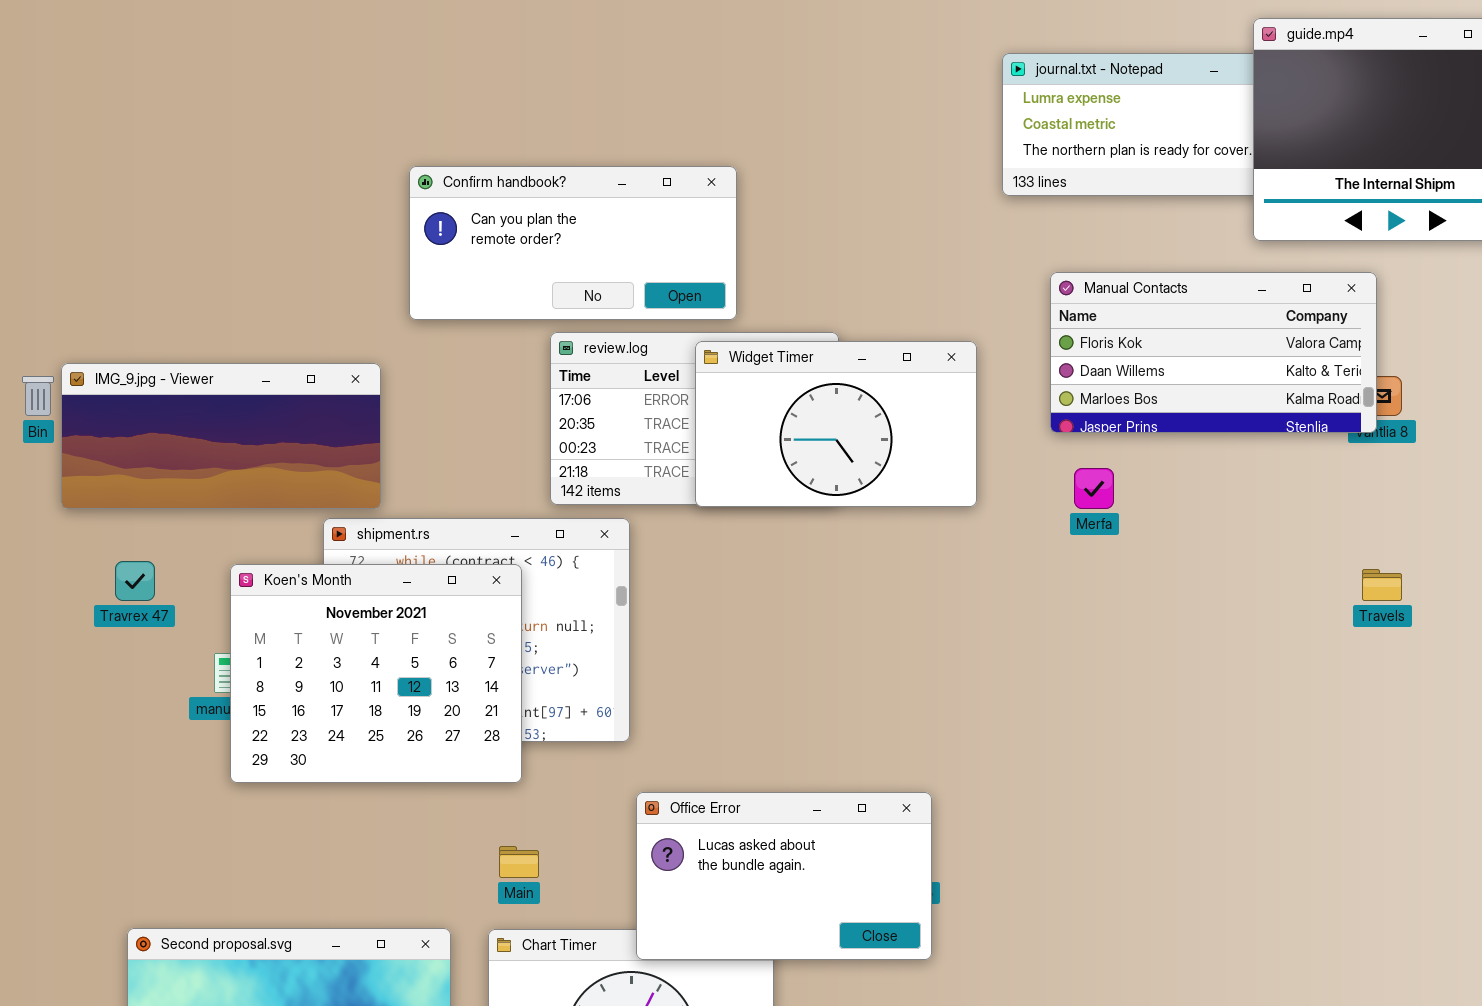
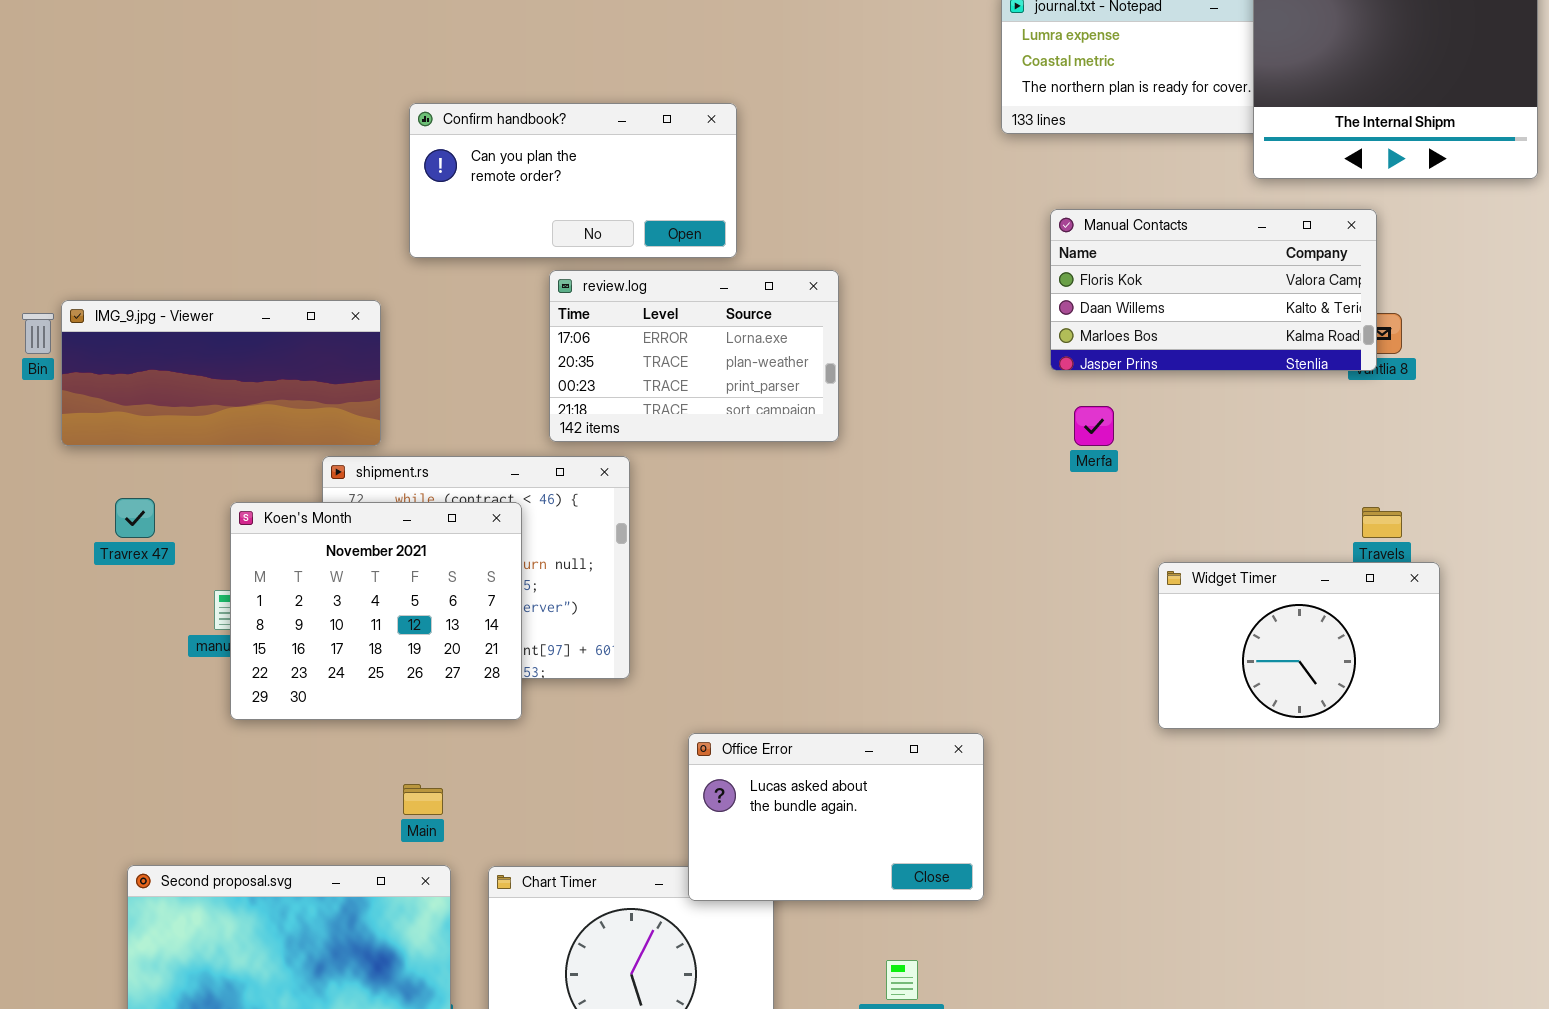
Widget Timer: [695,341,977,507] -> [1158,562,1440,729], moved
Office Error: [636,792,932,960] -> [688,733,984,901], moved
Main: [499,846,539,878] -> [403,784,443,815], moved

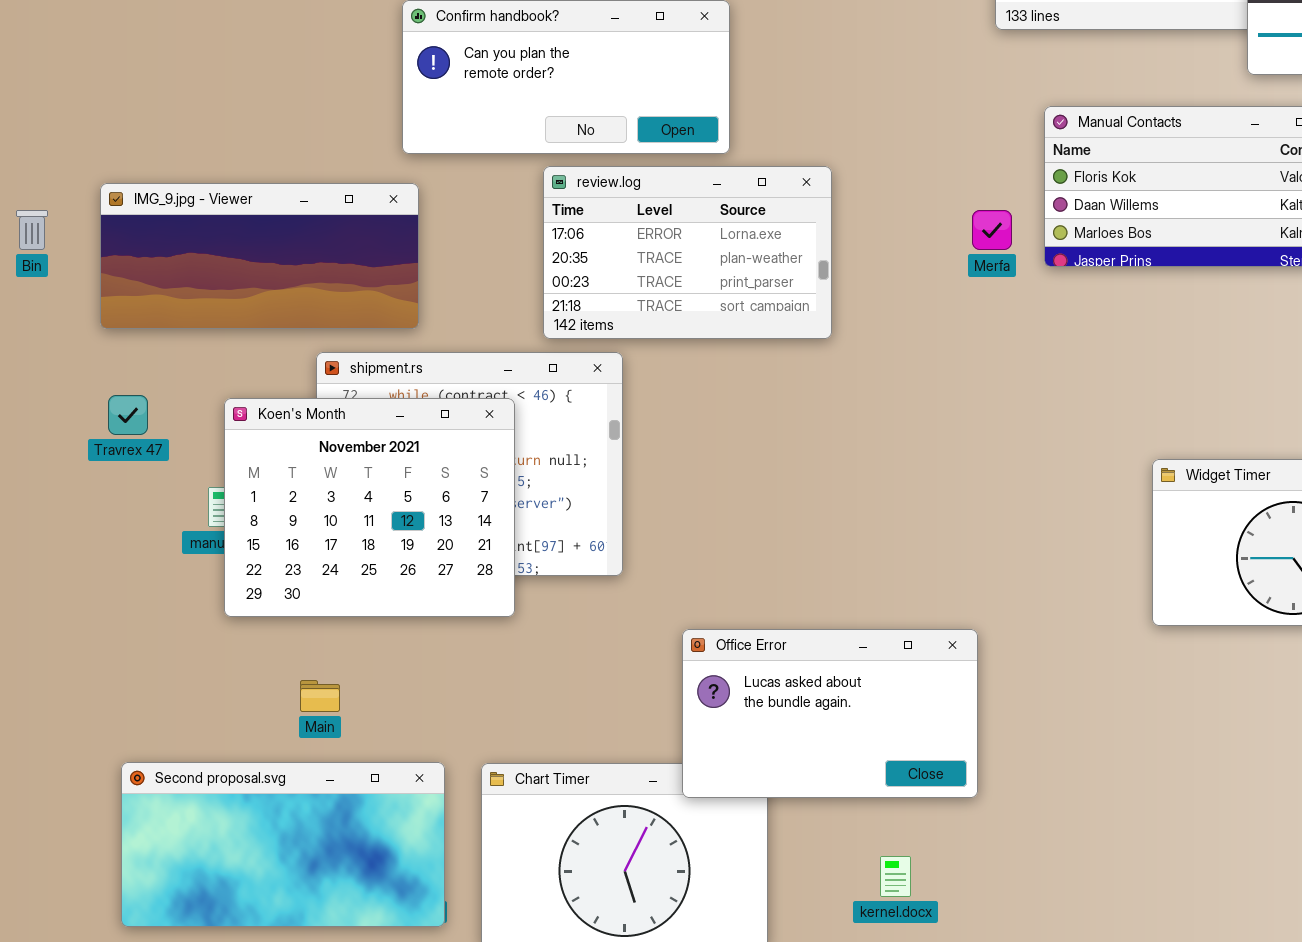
IMG_9.jpg - Viewer: [61,300,381,446] -> [100,183,419,329], moved
Merfa: [1074,406,1114,446] -> [972,210,1012,250], moved
Main: [403,784,443,815] -> [300,680,340,712], moved

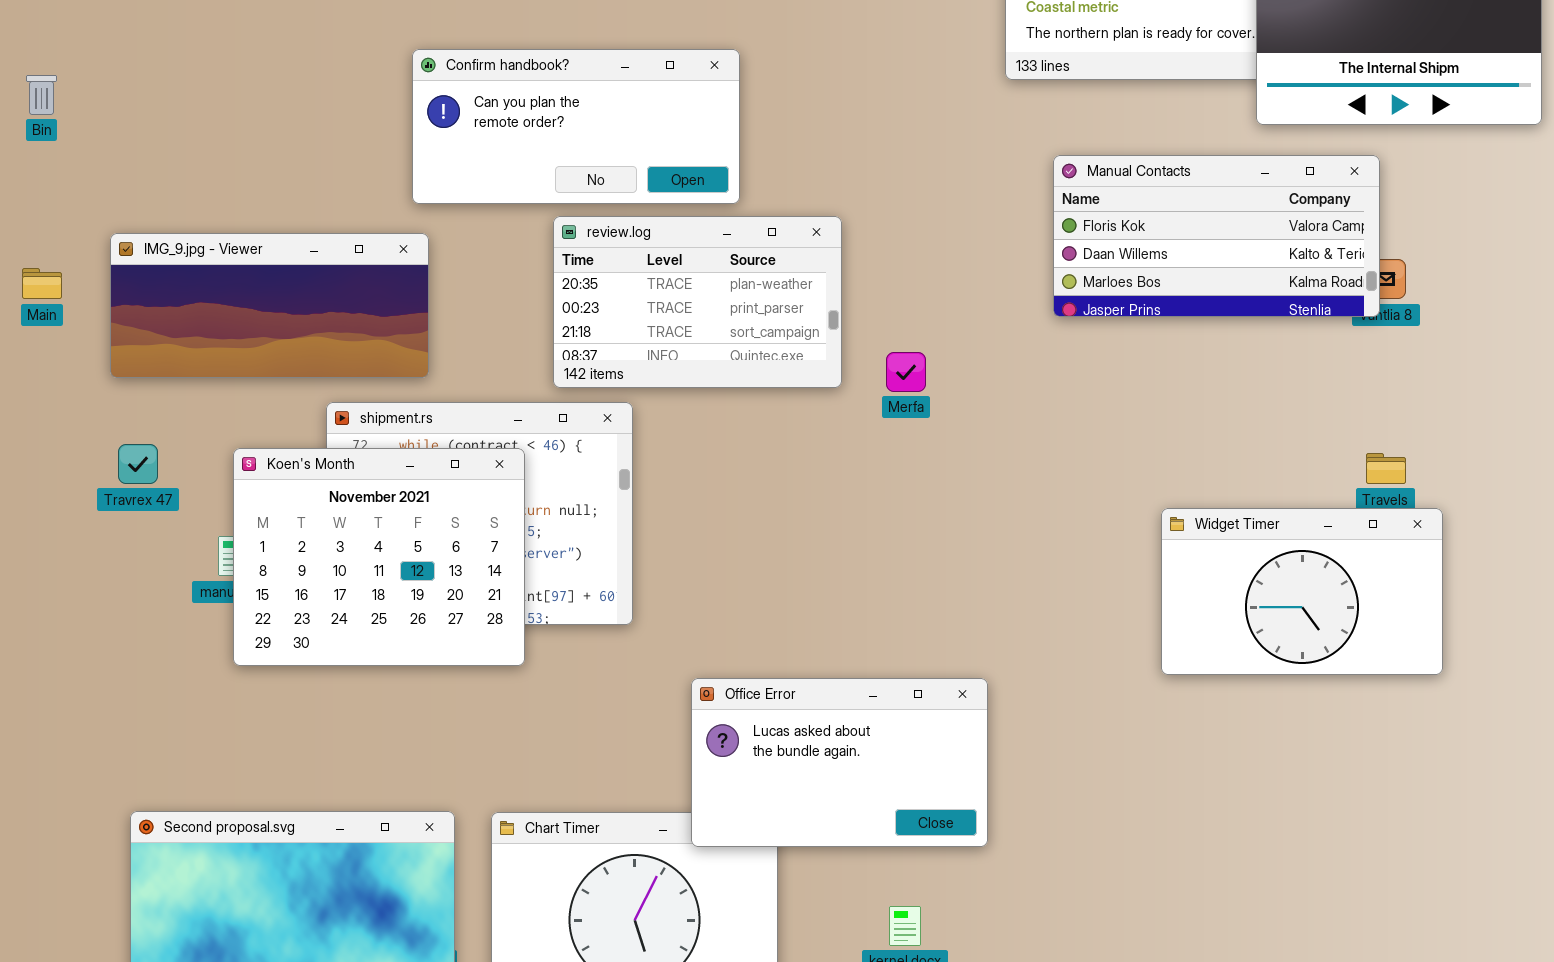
review.log: [543,166,832,339] -> [553,216,842,388], scrolled down 1 row
Bin: [16,210,48,250] -> [26,75,57,115], moved
Merfa: [972,210,1012,250] -> [886,352,926,392], moved
Main: [300,680,340,712] -> [22,268,62,299], moved

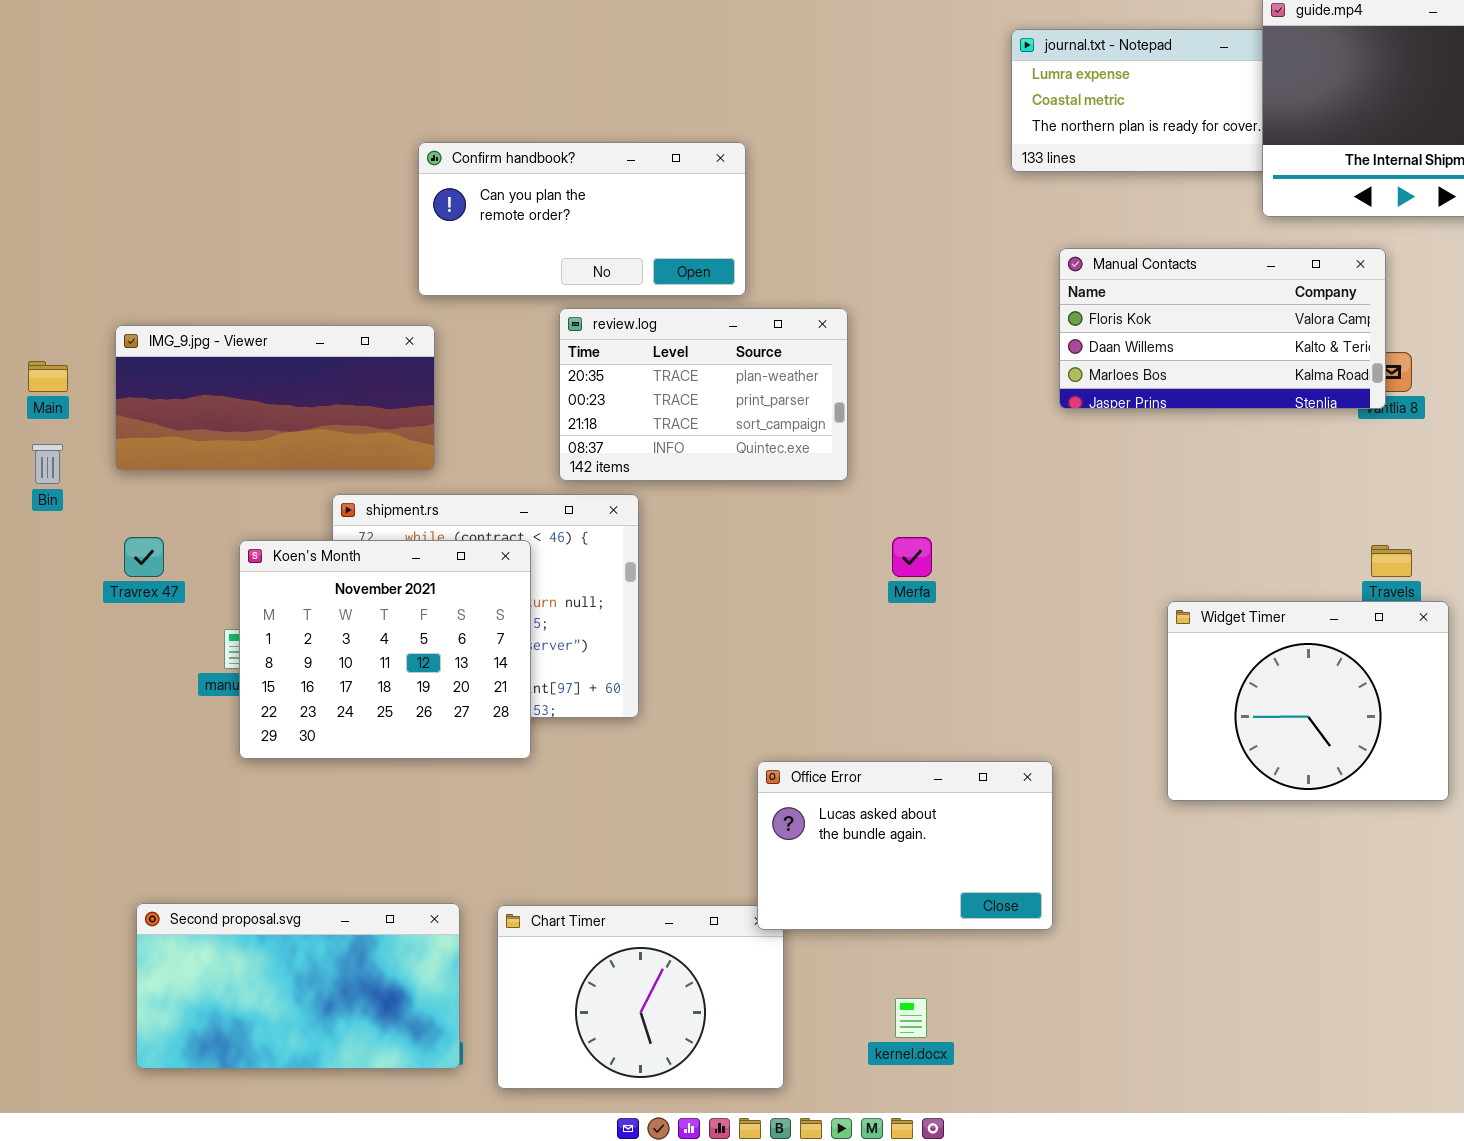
Bin: [26,75,57,115] -> [32,444,63,484], moved
Merfa: [886,352,926,392] -> [892,537,932,577], moved
Widget Timer: [1161,508,1443,675] -> [1167,601,1449,801], resized
Office Error: [691,678,988,847] -> [757,761,1053,930], moved

